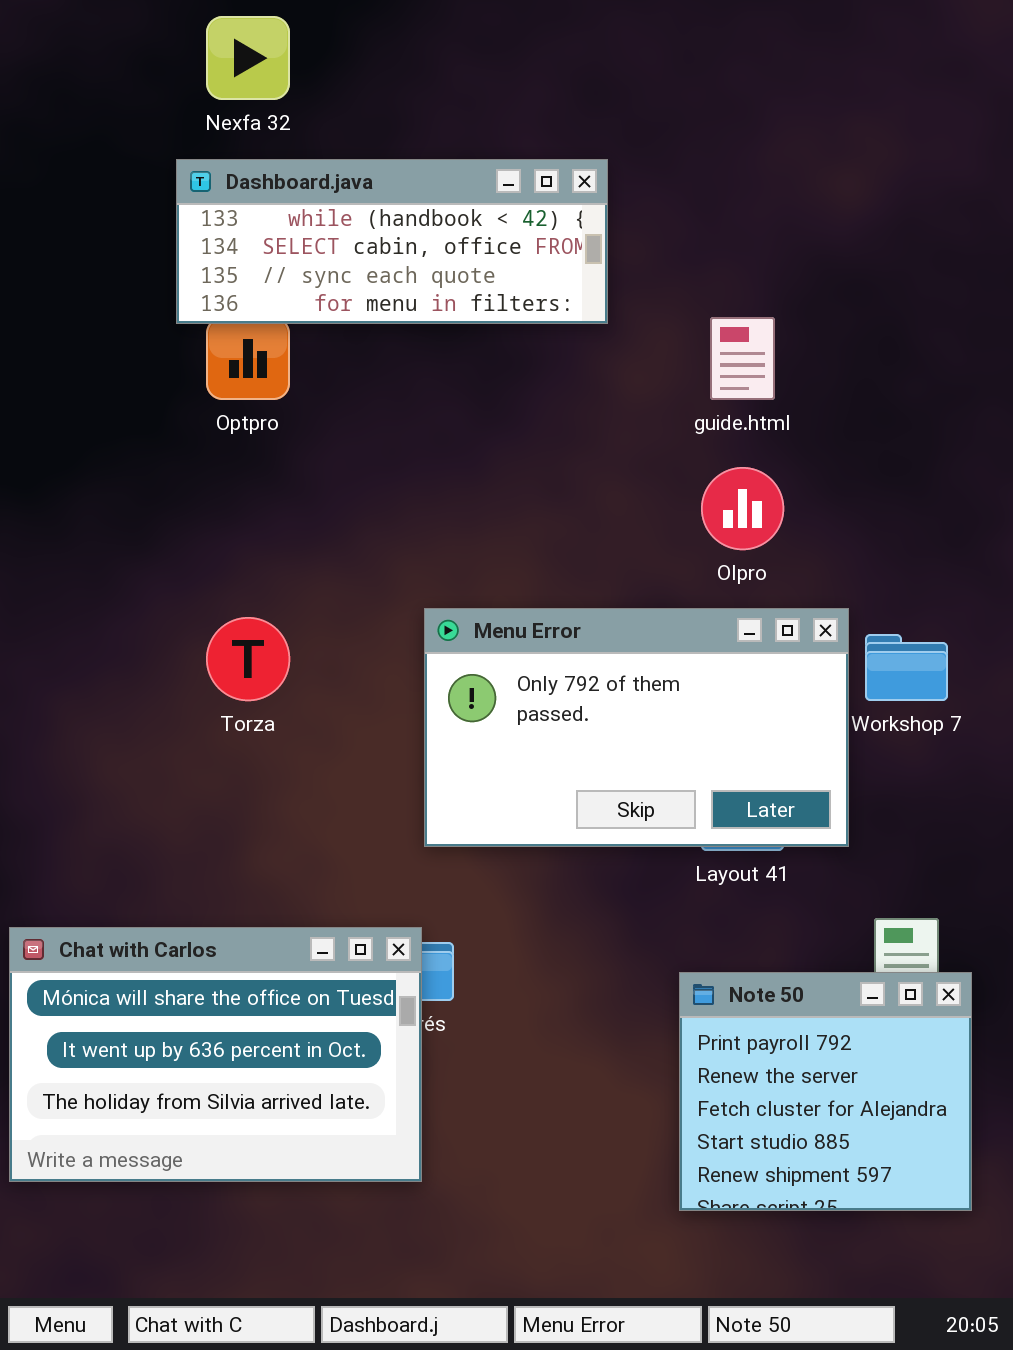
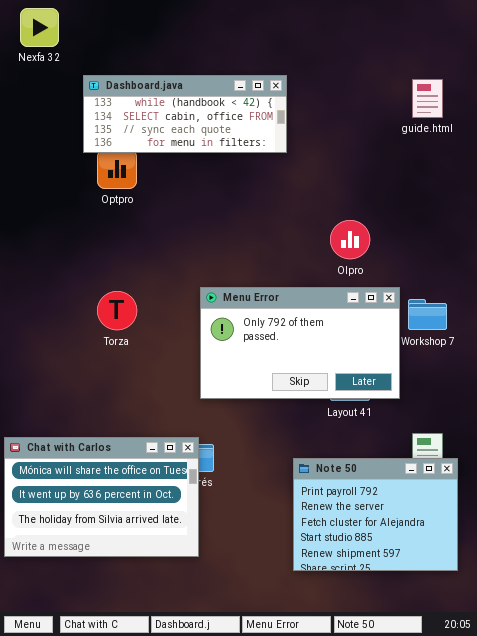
Nexfa 32: [206,16,290,100] -> [20,8,59,47], moved
guide.html: [710,317,775,400] -> [412,79,443,118], moved
Note 50: [679,972,972,1211] -> [293,458,458,571], resized

